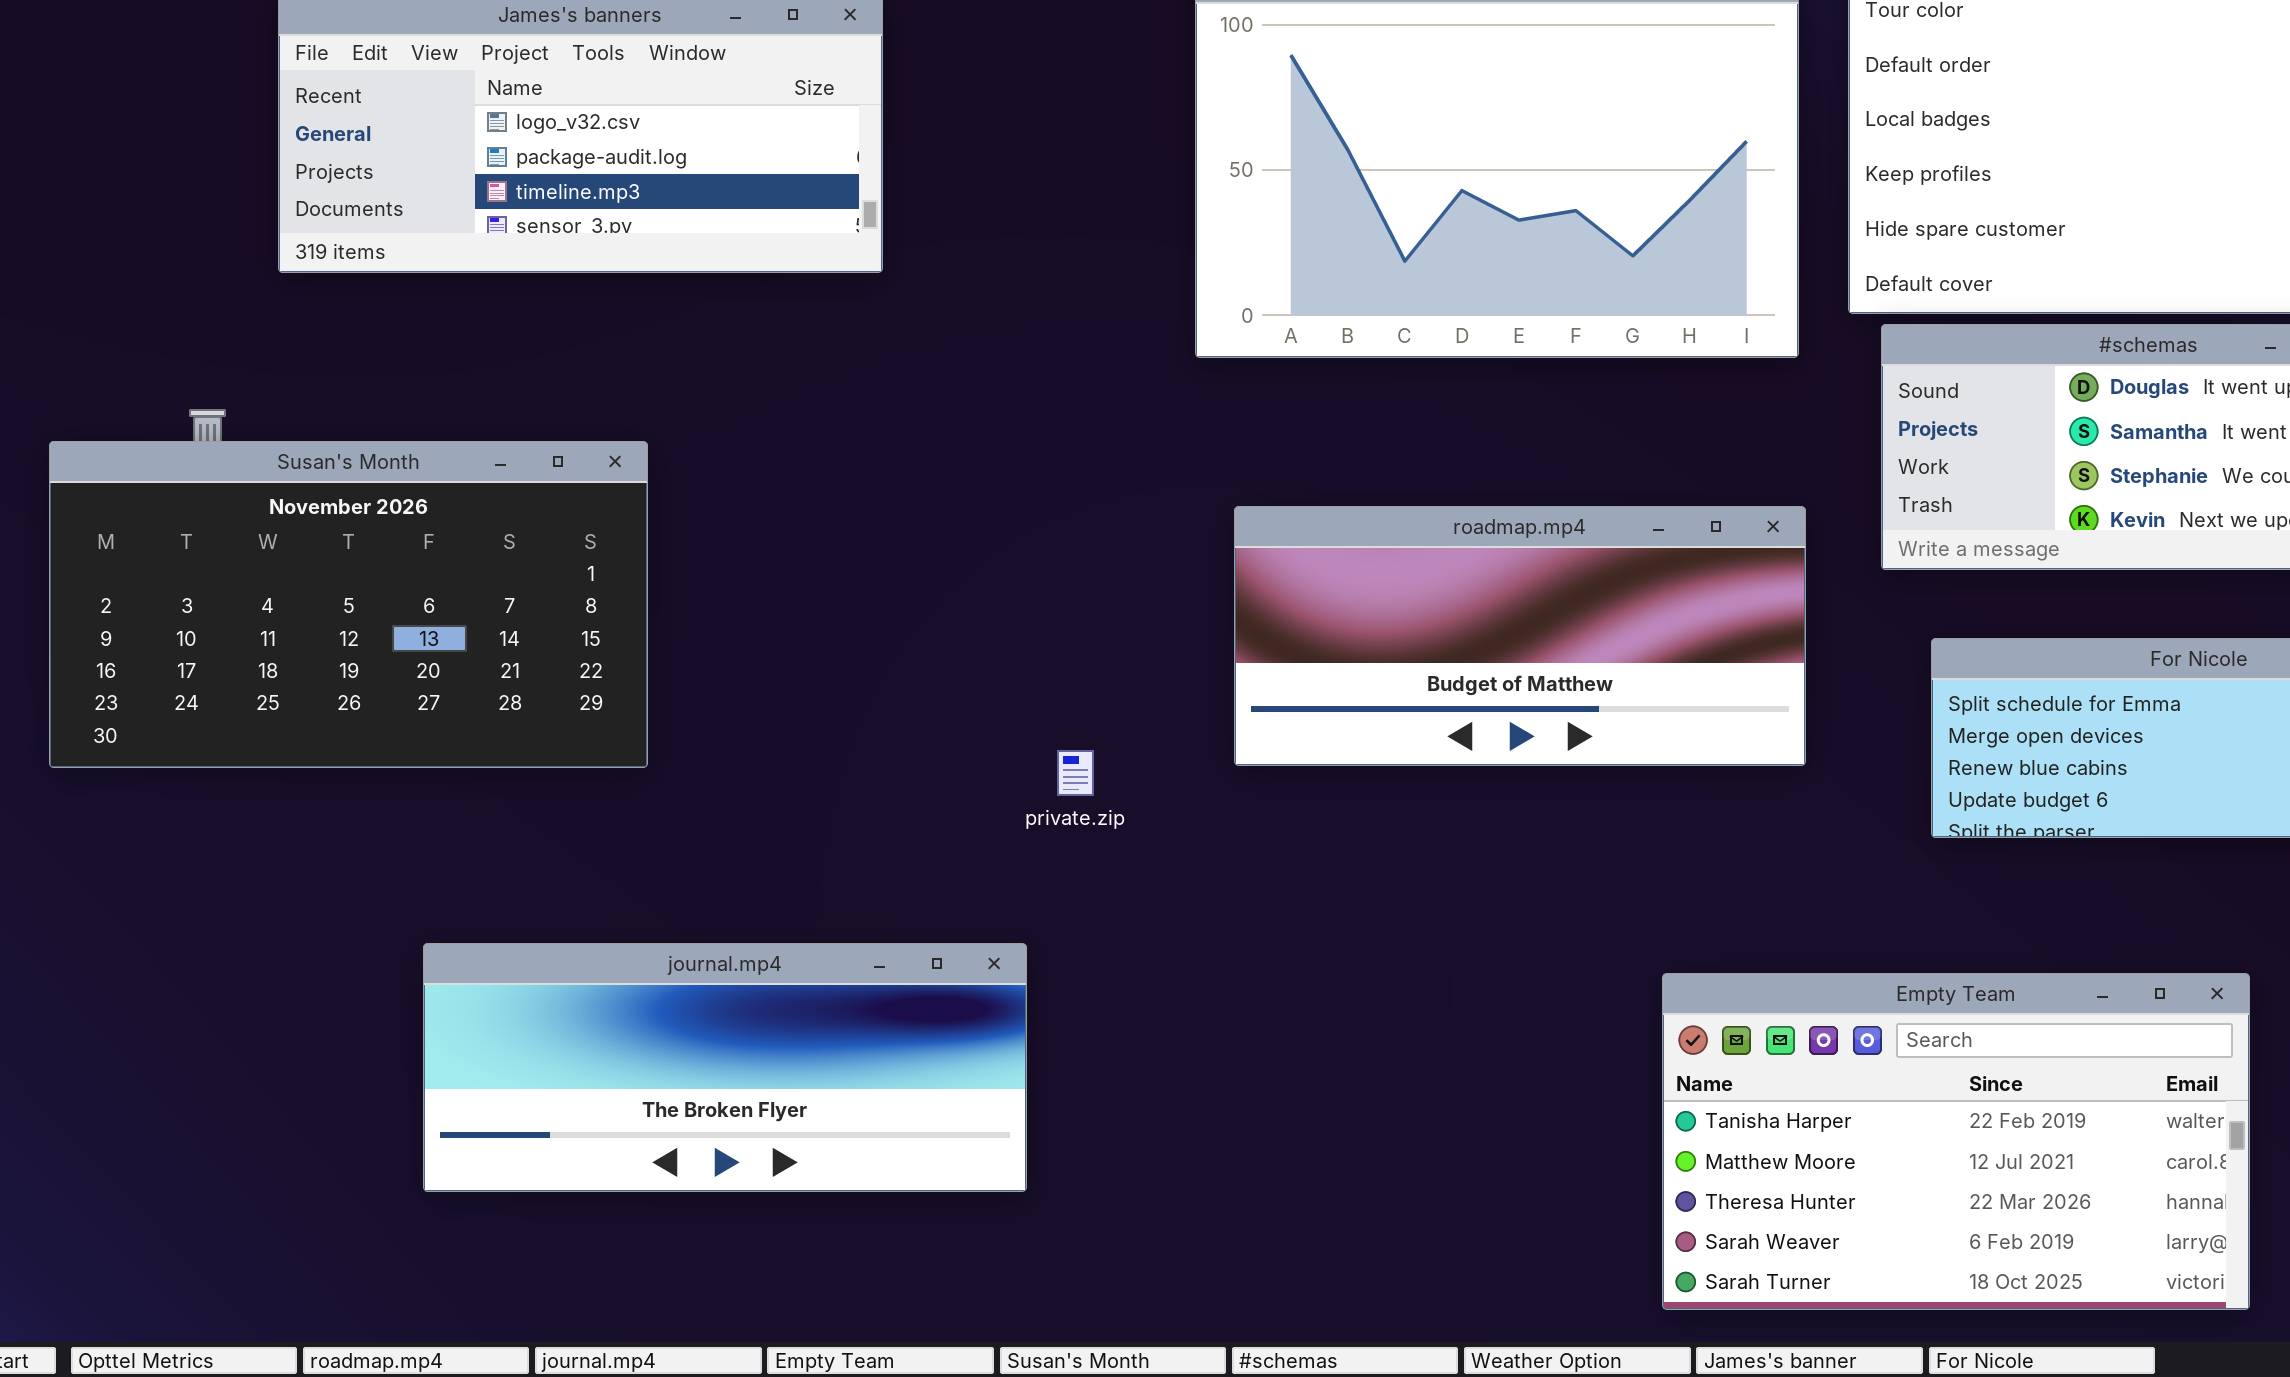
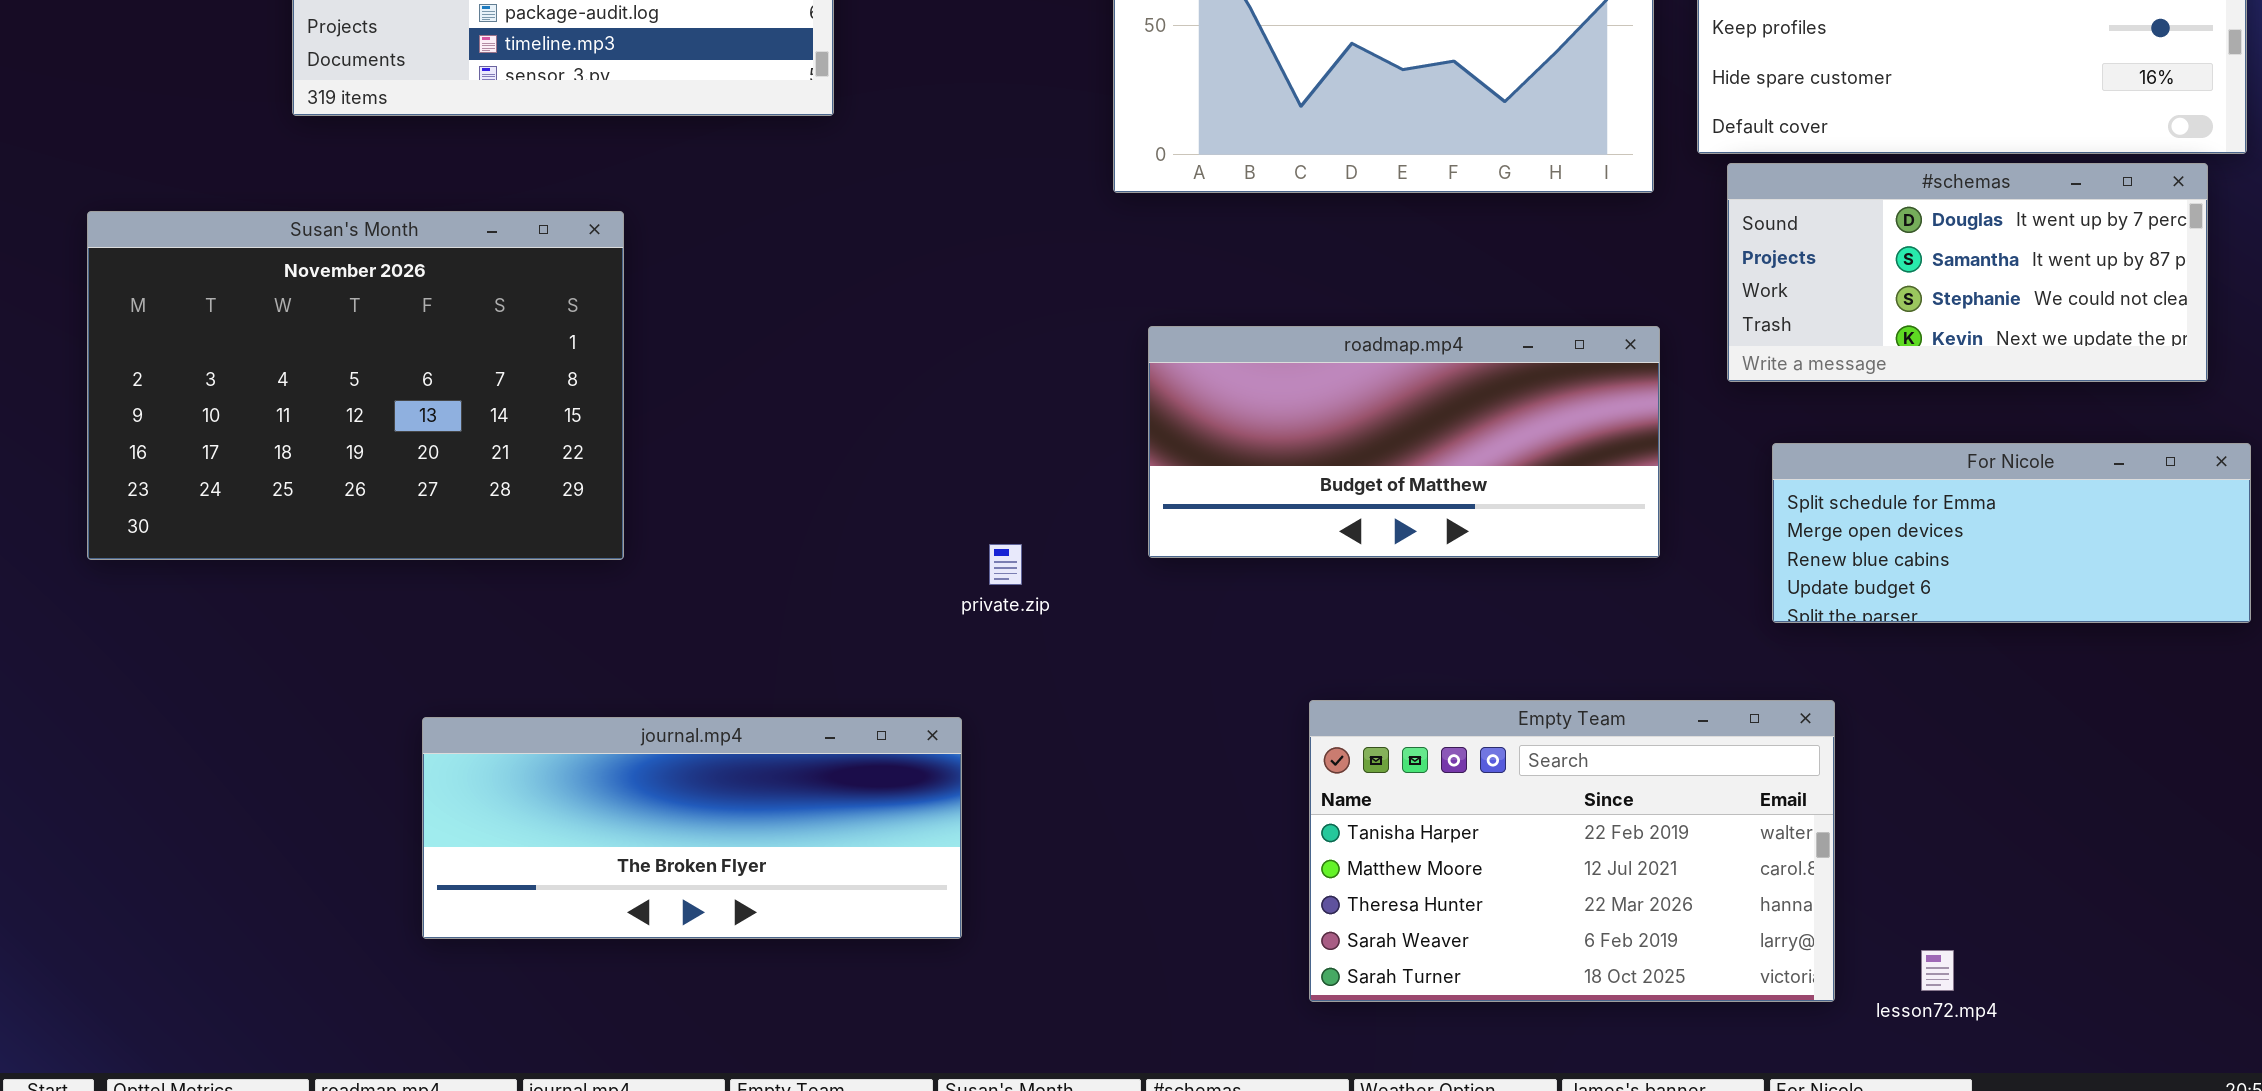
Susan's Month: [49,441,648,768] -> [87,211,624,560], resized
Empty Team: [1662,973,2250,1310] -> [1309,700,1835,1002], moved

